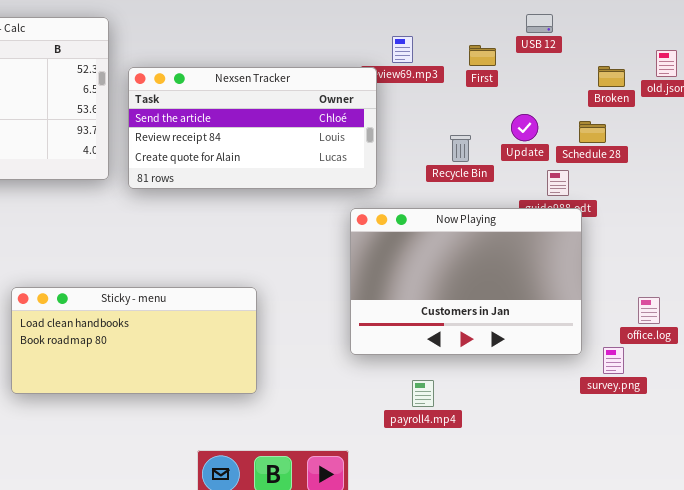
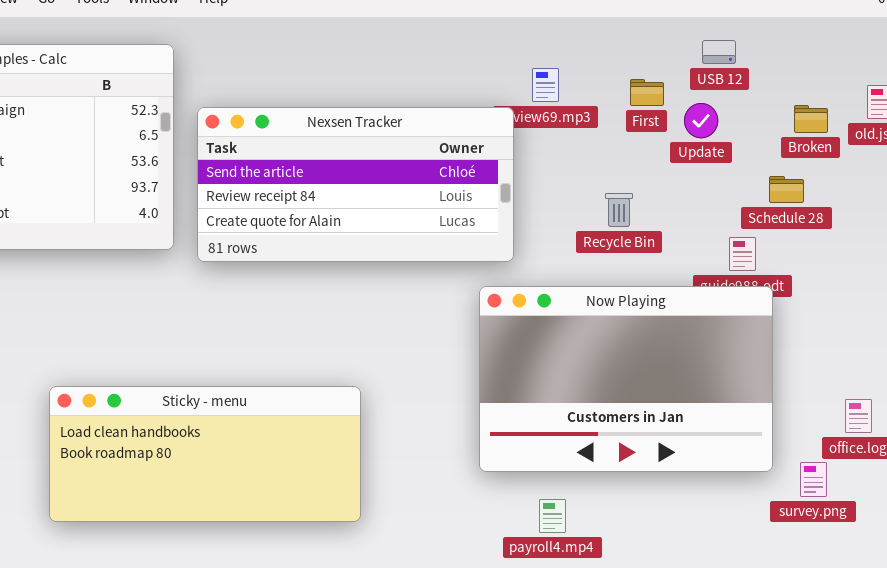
Update: [511,114,538,141] -> [684,103,718,138], moved
payroll4.mp4: [412,380,434,407] -> [539,499,566,533], moved

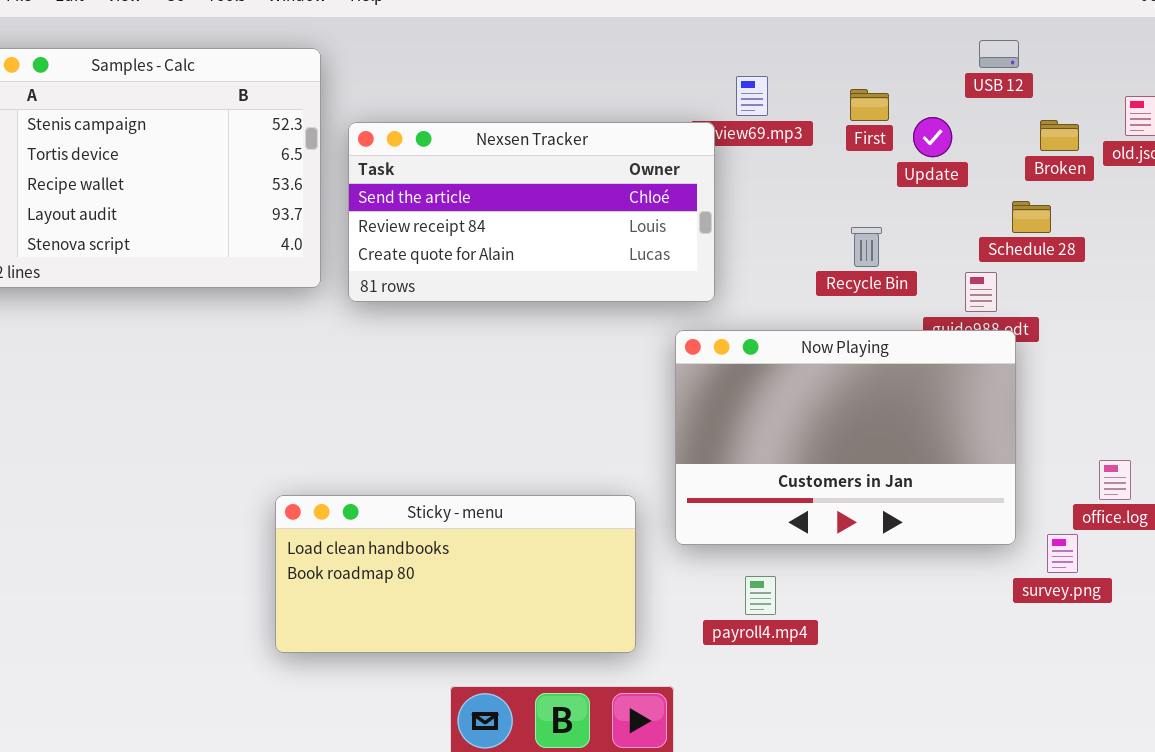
USB 12: [702,40,736,64] -> [979,40,1019,68], moved
Recycle Bin: [605,193,633,227] -> [851,227,882,267], moved
Sticky - menu: [49,386,361,522] -> [275,495,636,653], moved

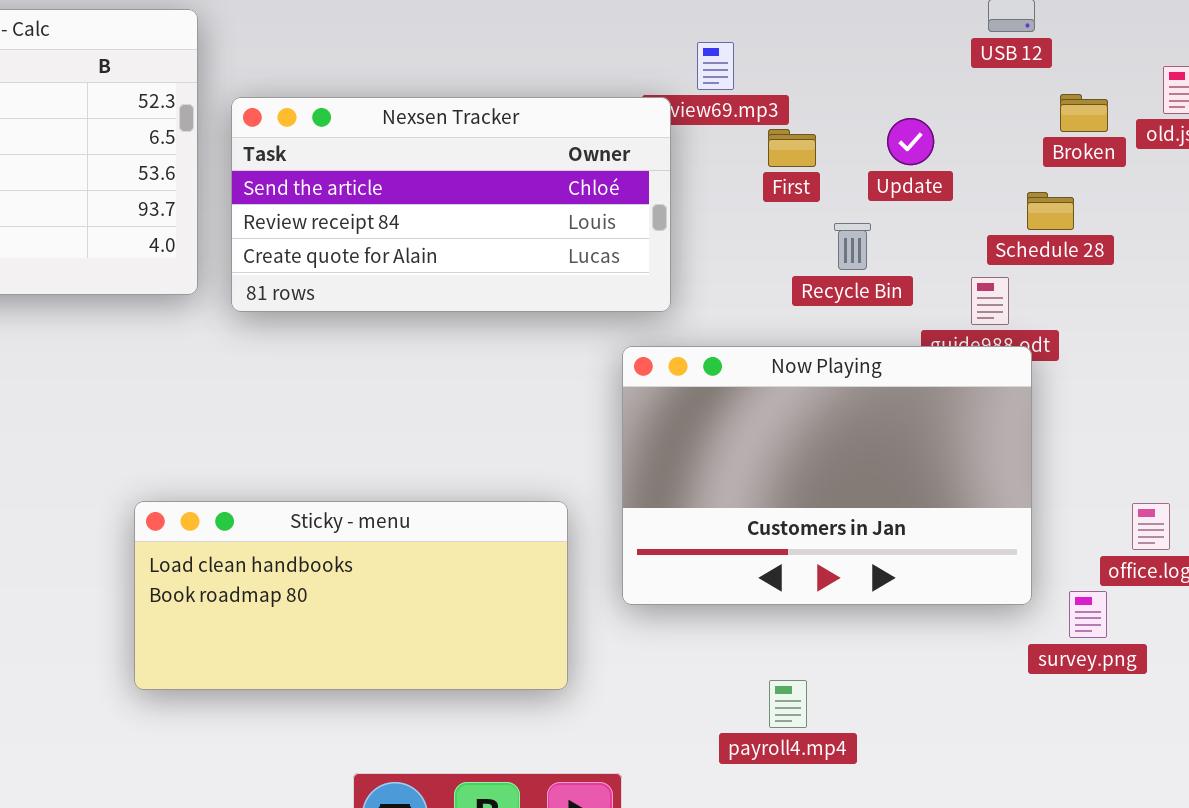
First: [850,89,889,121] -> [768,129,816,167], moved
Update: [913,117,952,157] -> [887,118,934,165], moved
Sticky - menu: [275,495,636,653] -> [134,501,568,690], moved
payroll4.mp4: [745,576,776,615] -> [769,680,807,728], moved

